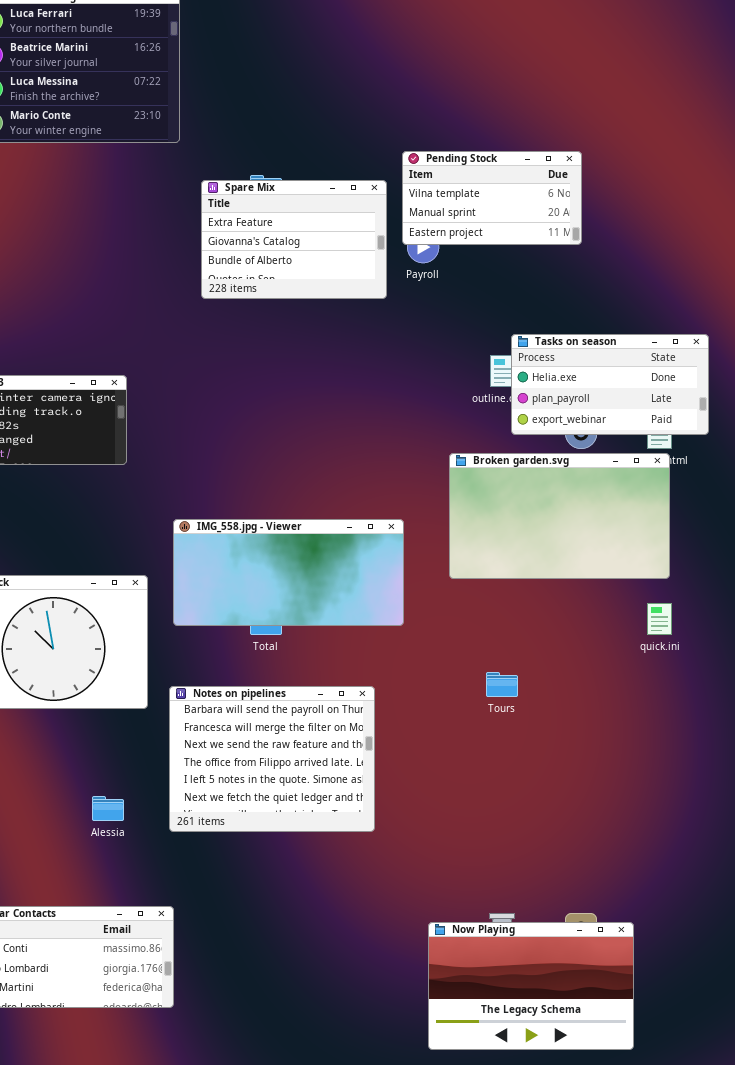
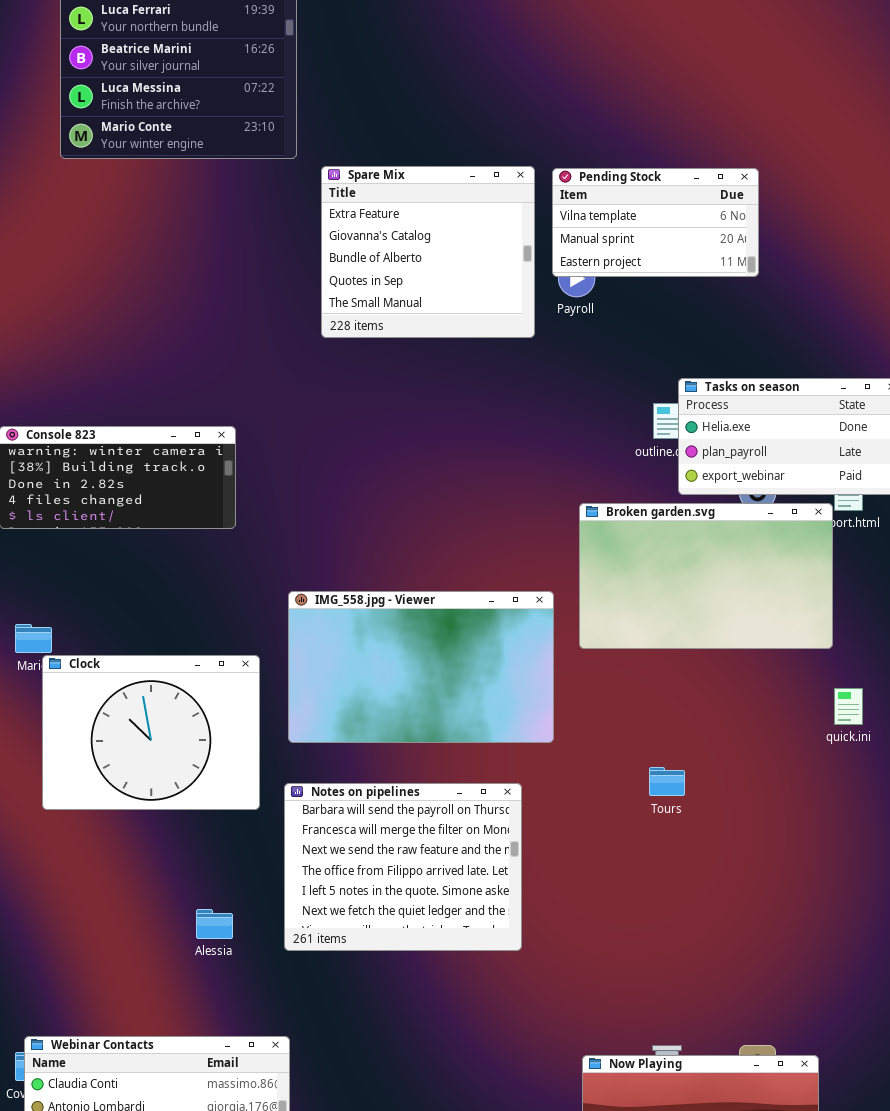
Spare Mix: [201,180,387,299] -> [321,166,535,338], resized
Broken garden.svg: [449,453,670,579] -> [579,503,833,649], moved
IMG_558.jpg - Viewer: [173,519,404,626] -> [288,591,554,743], resized

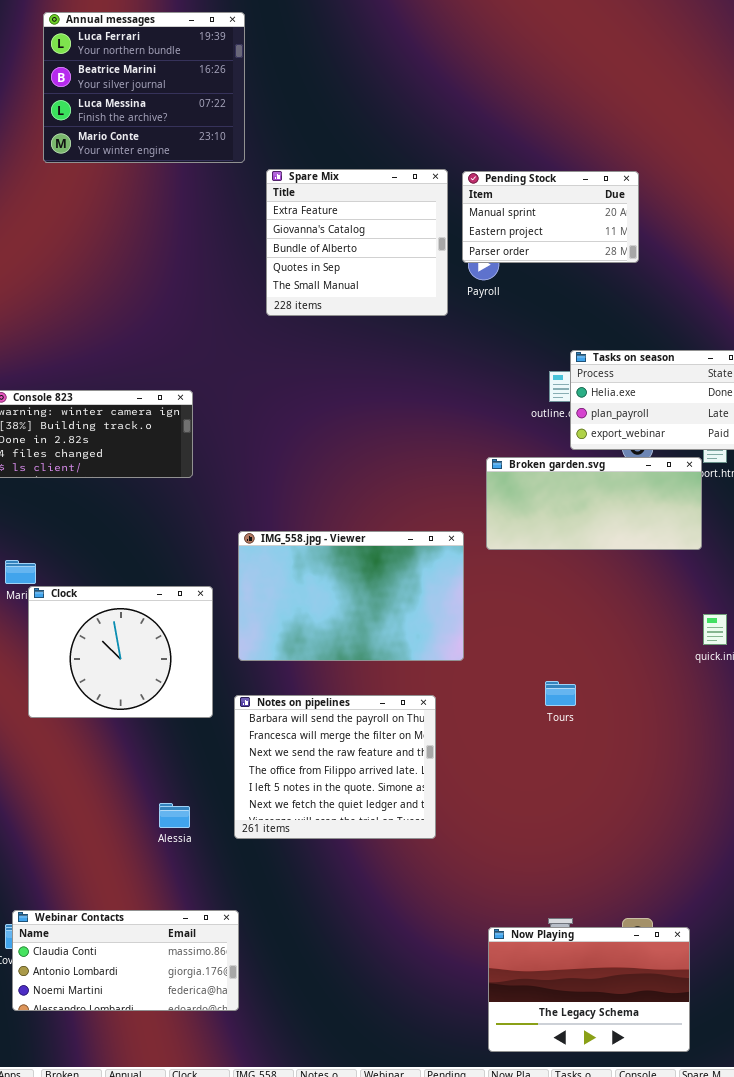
Pending Stock: [552,168,759,277] -> [462,171,639,263], scrolled down 1 row
Broken garden.svg: [579,503,833,649] -> [486,457,702,550], resized

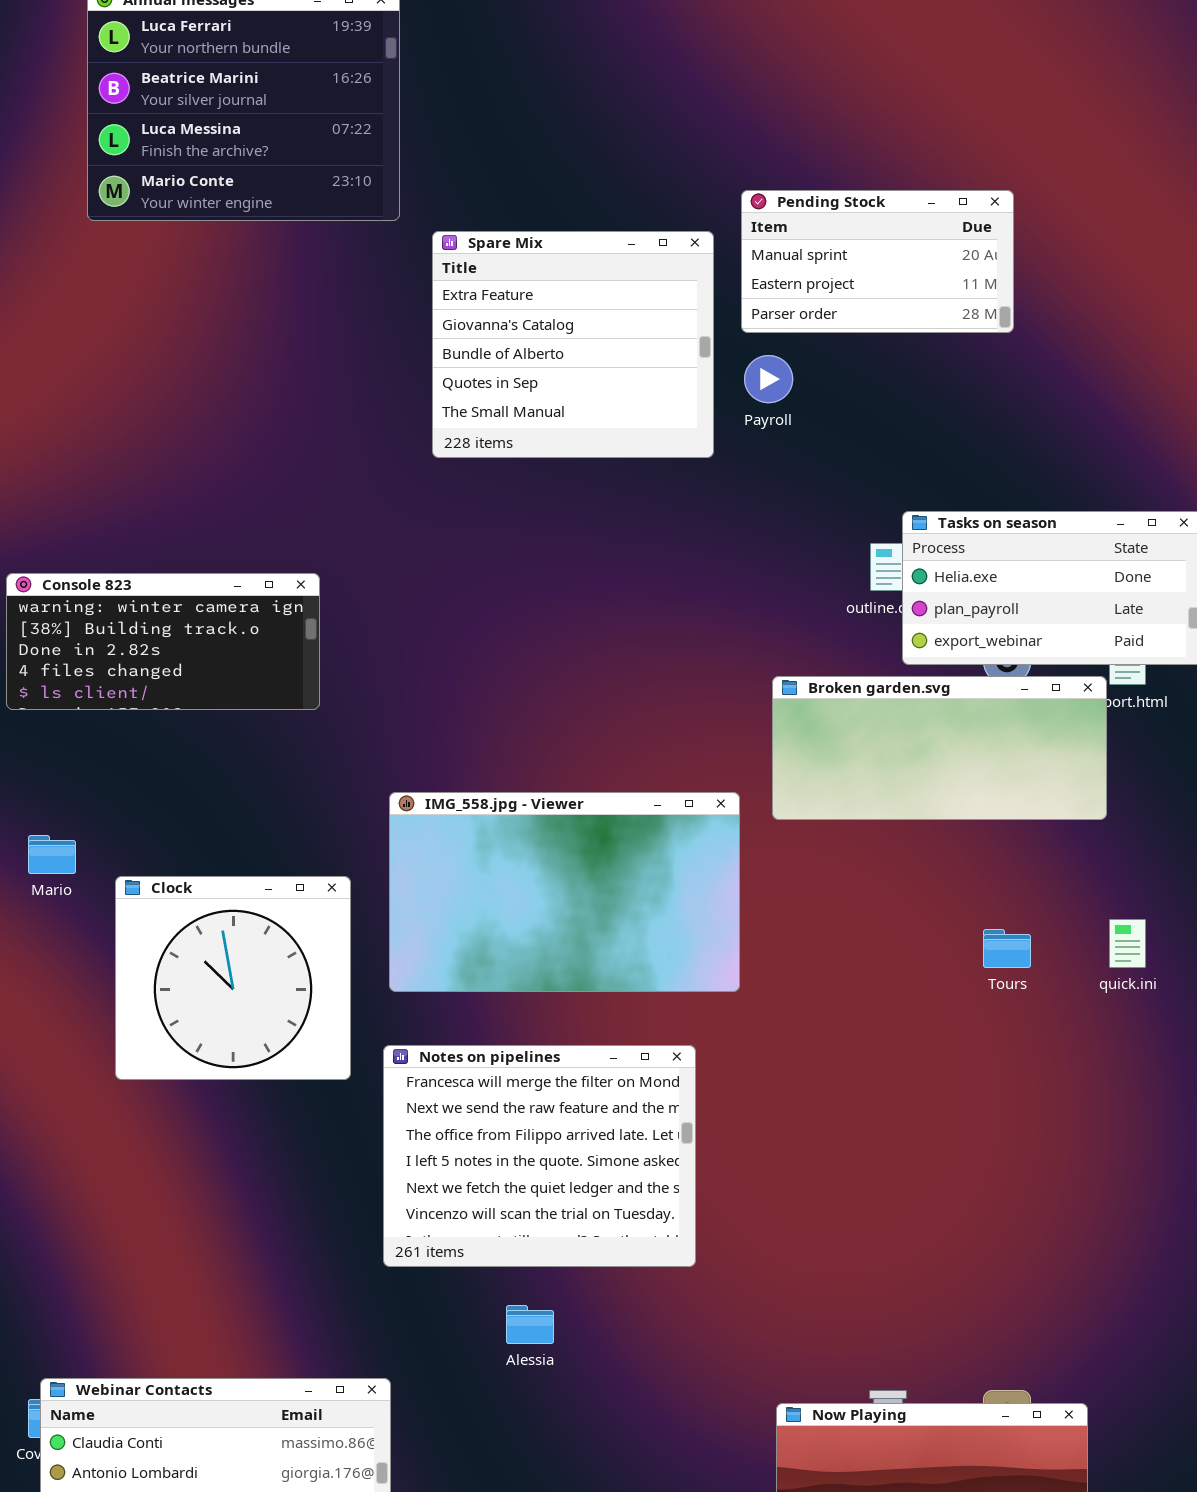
Pending Stock: [462,171,639,263] -> [741,190,1014,333], moved
Clock: [28,586,213,718] -> [115,876,351,1080], resized
Tours: [545,681,576,706] -> [983,929,1031,968], moved
Notes on pipelines: [234,695,436,839] -> [383,1045,696,1267], scrolled down 1 row
Alessia: [159,803,190,828] -> [506,1305,554,1344], moved

